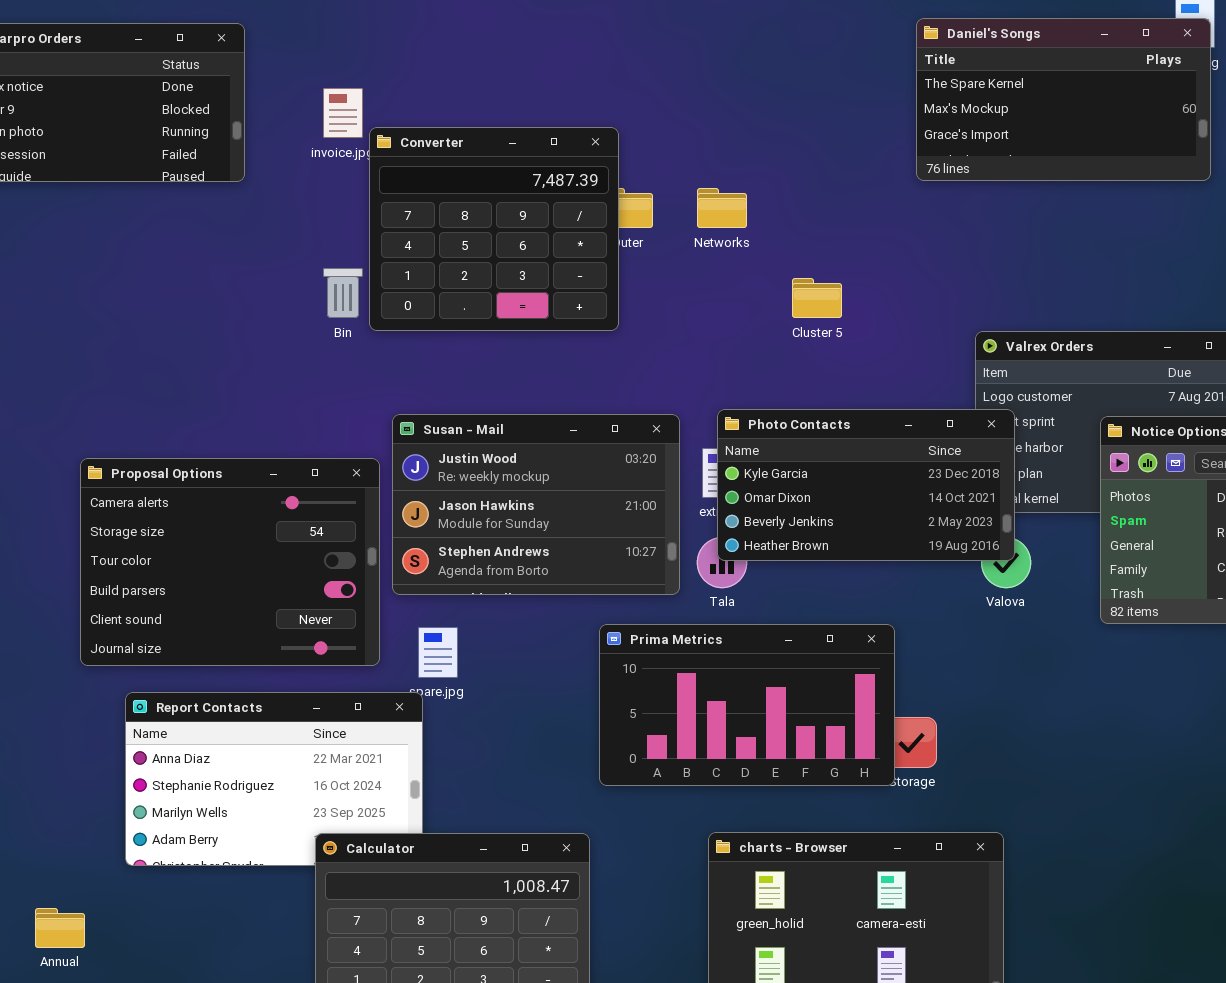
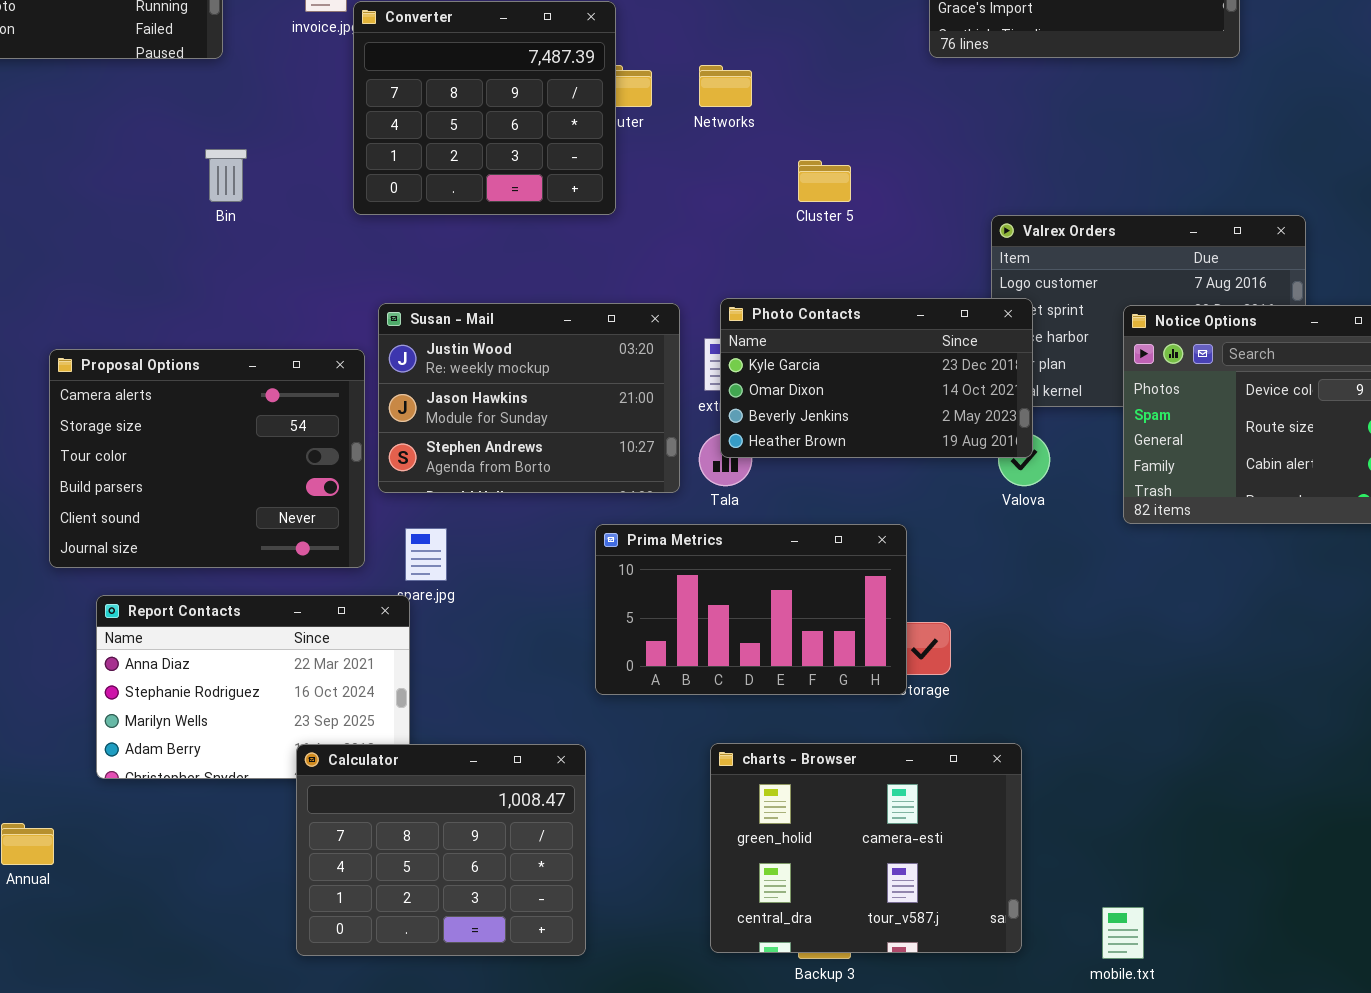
Bin: [323,268,363,318] -> [205,149,247,202], moved

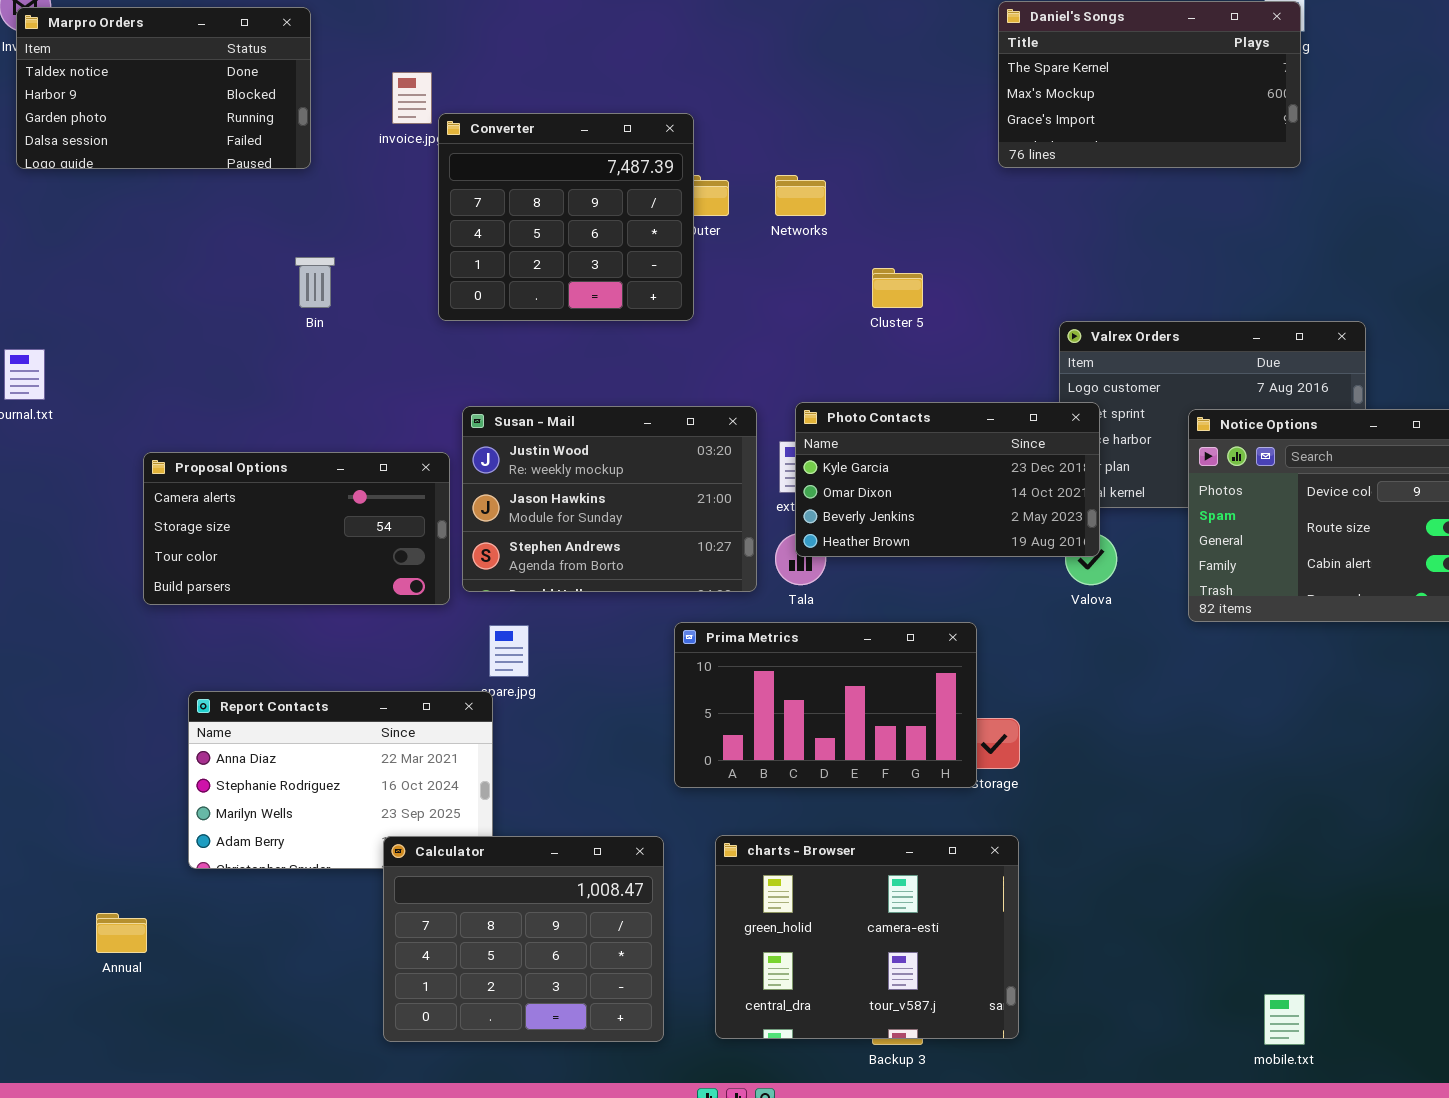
Proposal Options: [49,349,365,568] -> [143,452,450,605], resized
charts - Browser: [710,743,1022,953] -> [715,835,1019,1039], moved
mobile.txt: [1102,907,1144,959] -> [1264,994,1305,1045], moved

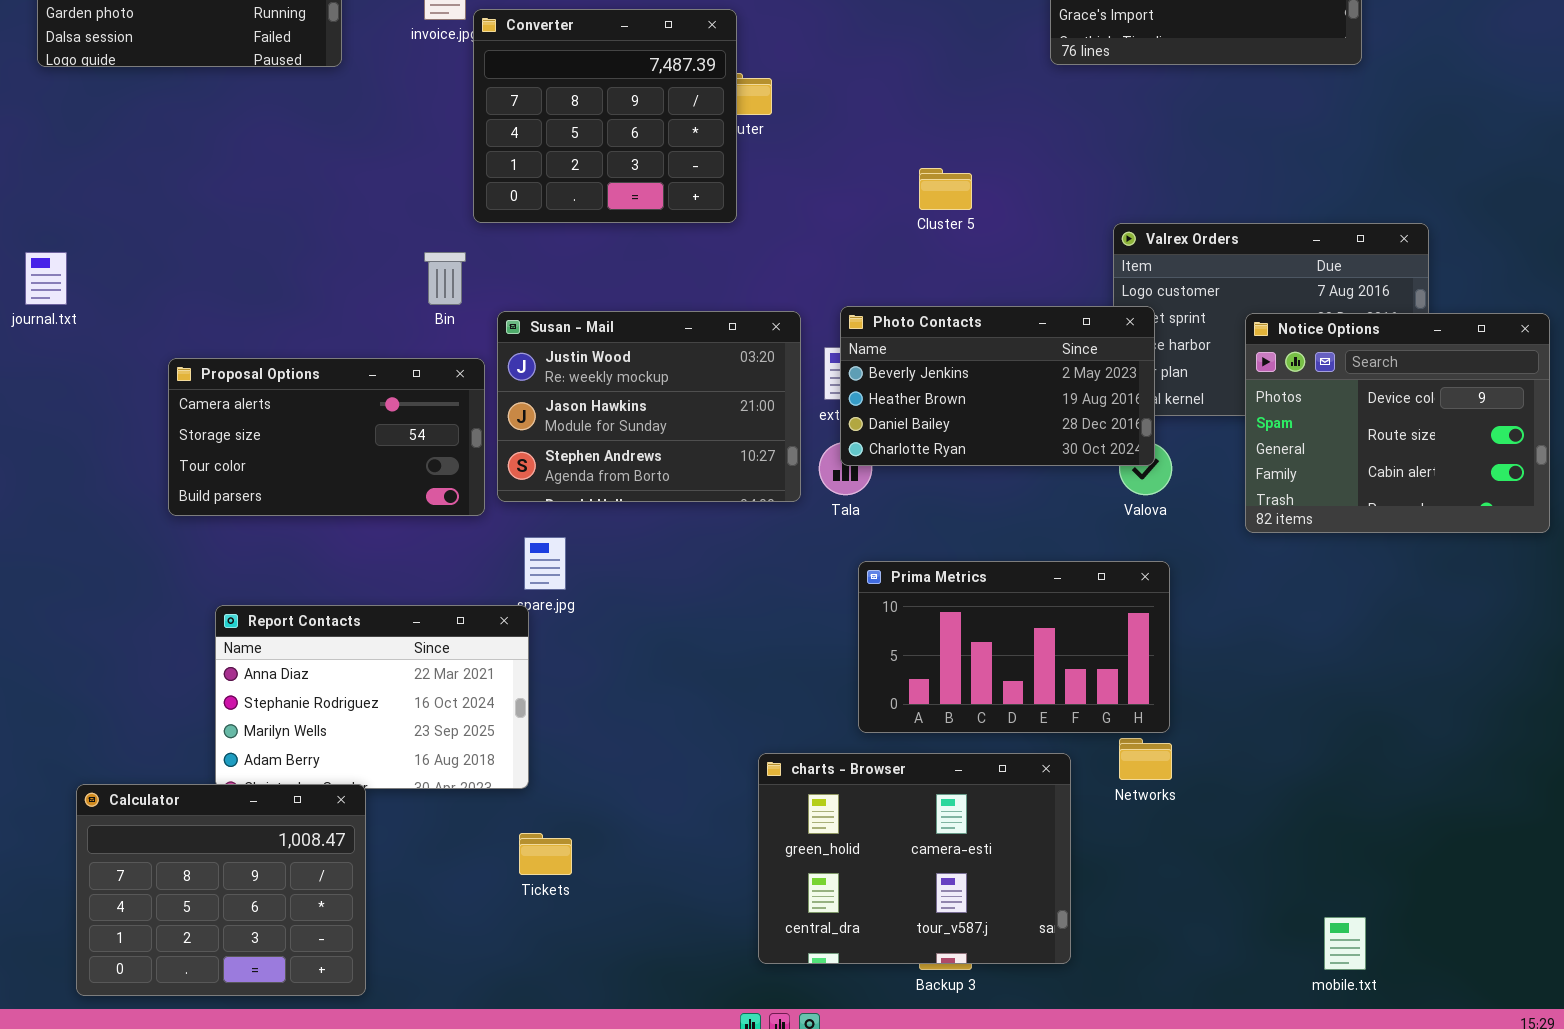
Networks: [775,175,826,216] -> [1119,738,1172,780], moved
Bin: [295,257,335,308] -> [424,252,466,305], moved
Photo Contacts: [795,402,1100,557] -> [840,306,1155,466], scrolled down 2 rows
Prima Metrics: [674,622,977,788] -> [858,561,1170,733], moved
Calculator: [383,836,664,1042] -> [76,784,366,996], moved

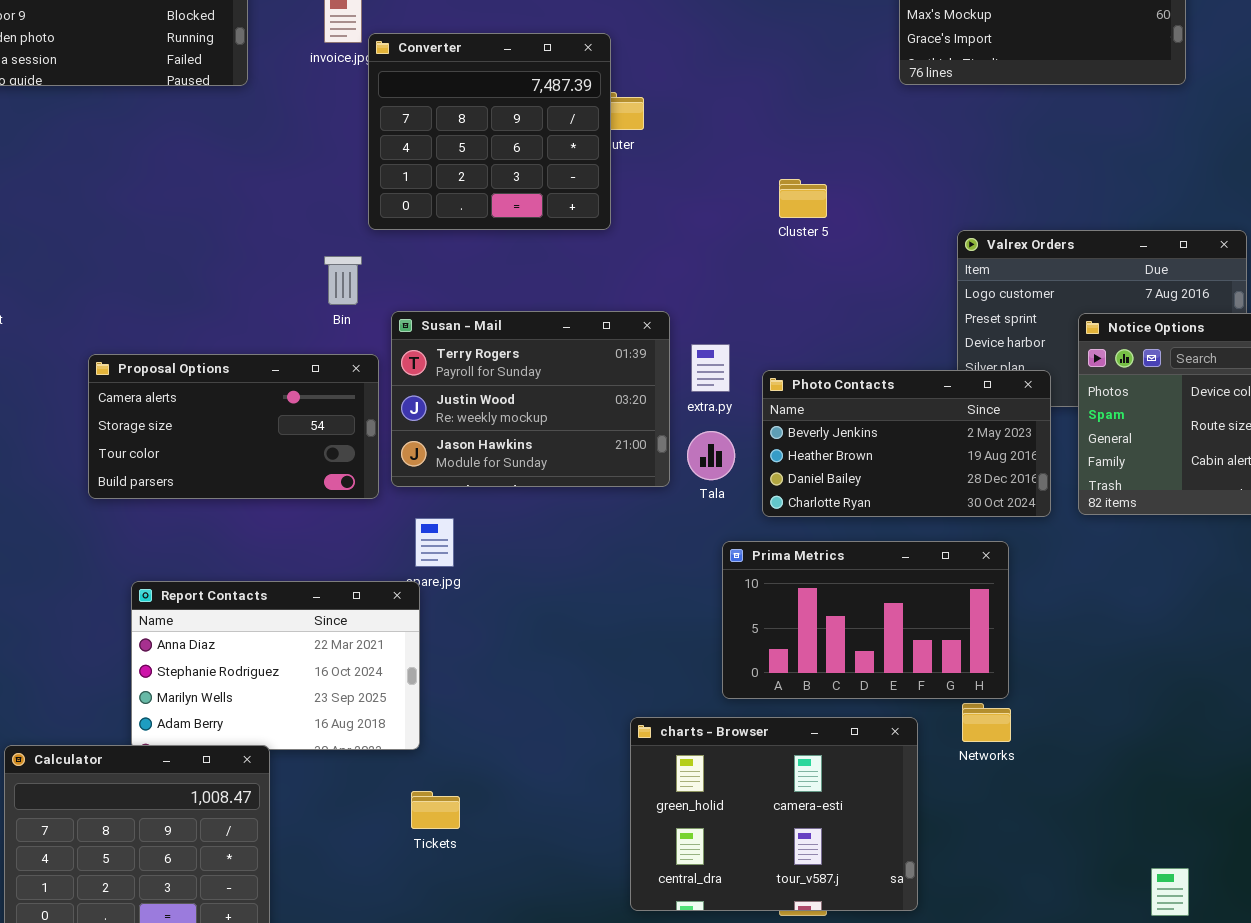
Photo Contacts: [840,306,1155,466] -> [762,370,1051,517], moved
Susan - Mail: [497,311,801,502] -> [391,311,670,487], scrolled up 1 row

